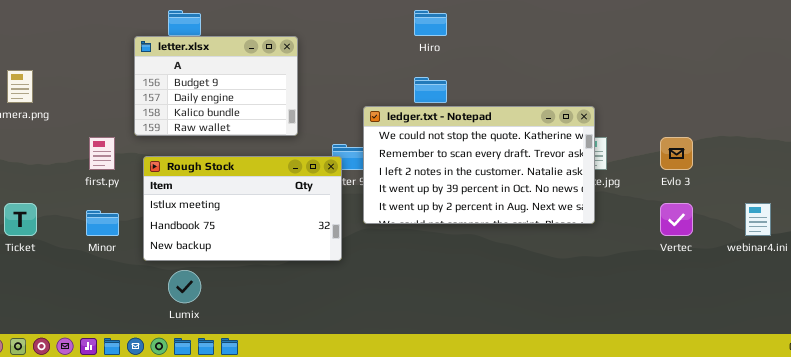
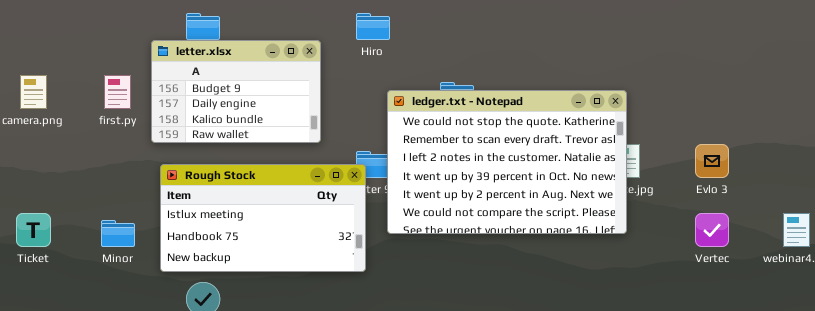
Hiro: [414,10,447,36] -> [356,13,390,40], moved
ledger.txt - Notepad: [363,106,595,224] -> [387,90,627,234], resized
first.py: [89,137,115,170] -> [104,75,131,109], moved

